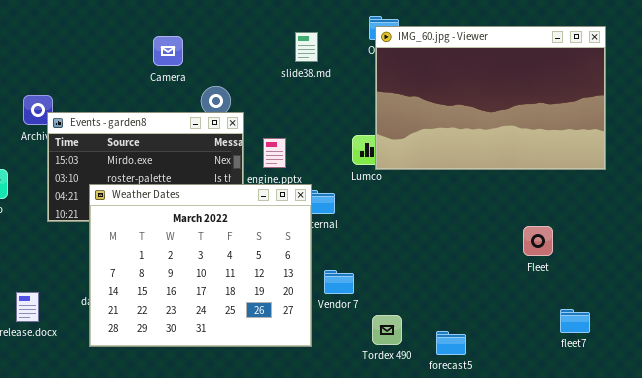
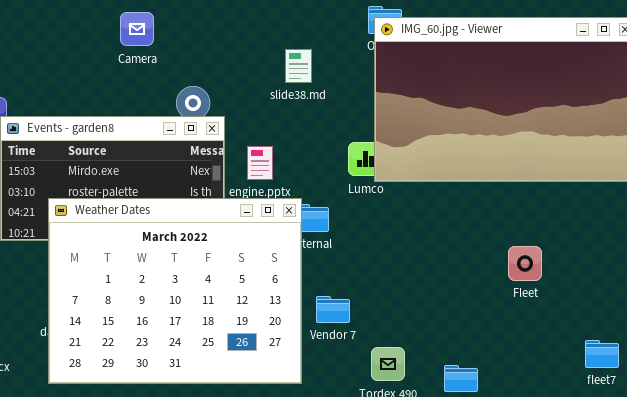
slide38.md: [295,32,318,62] -> [285,49,312,83], moved
Camera: [153,36,183,66] -> [120,12,154,46], moved
Fleet: [523,226,553,256] -> [508,246,542,281], moved

